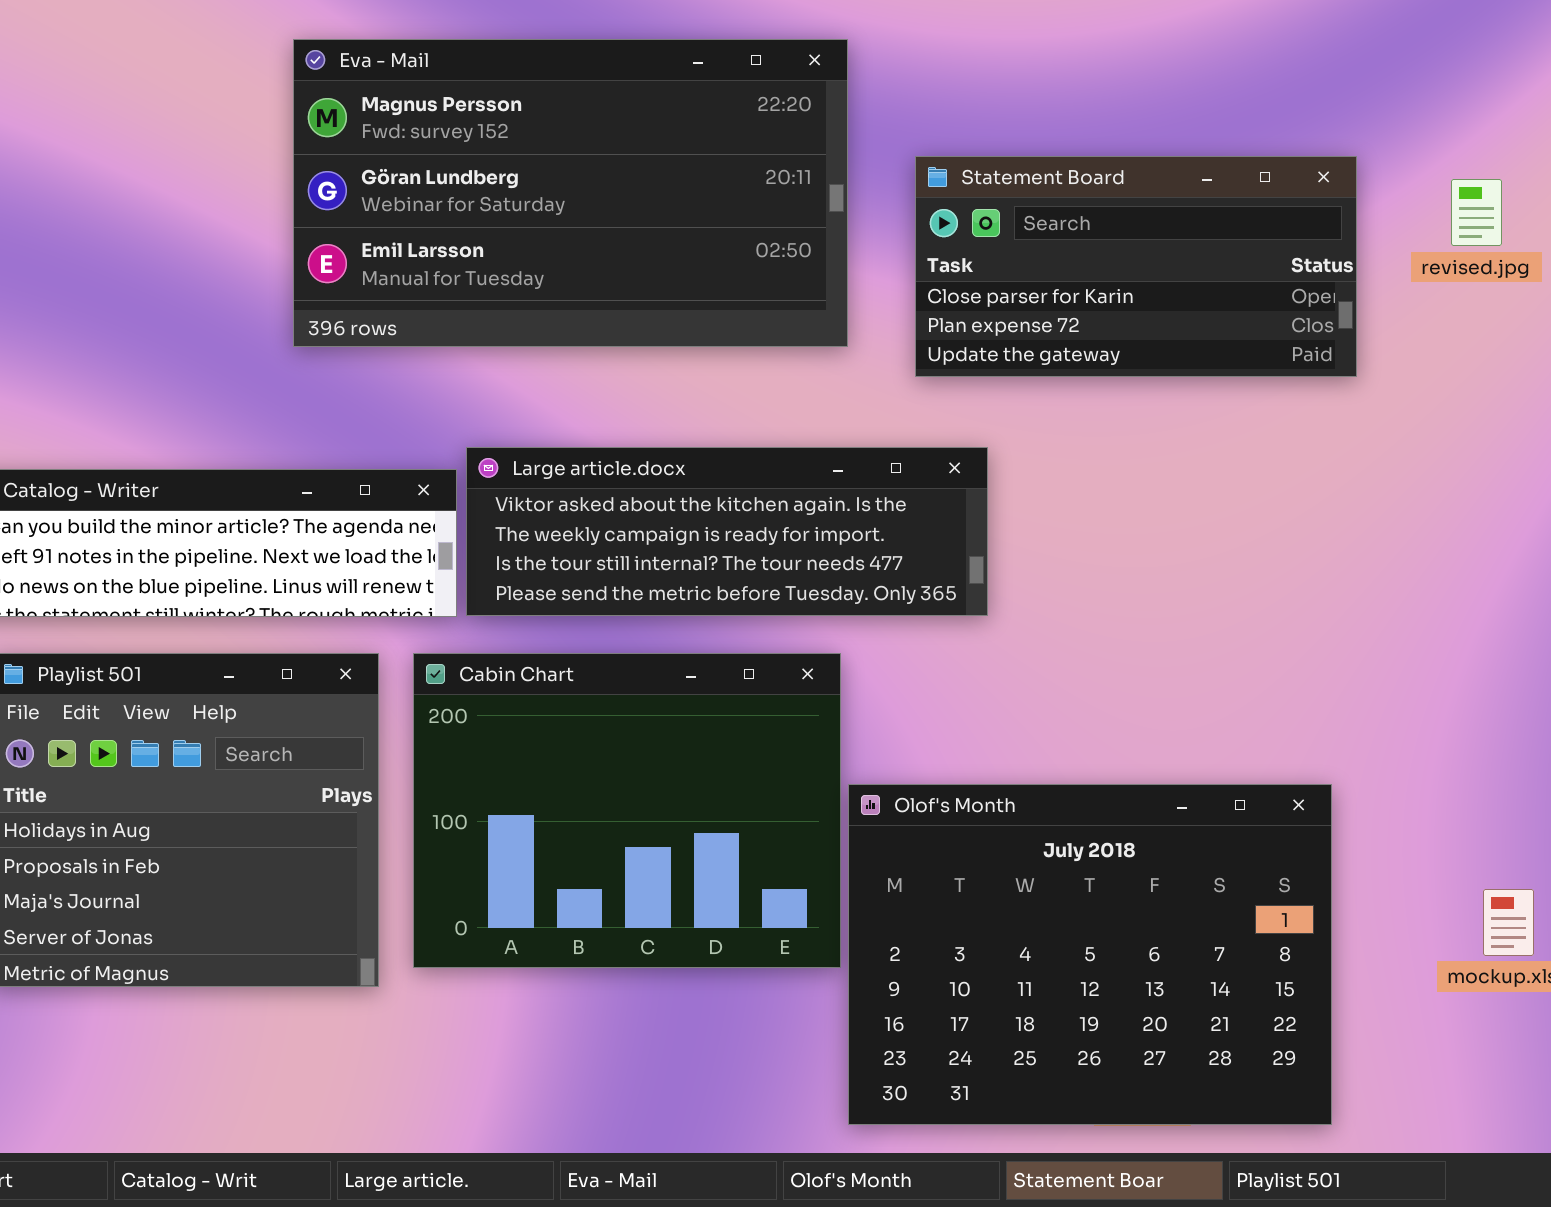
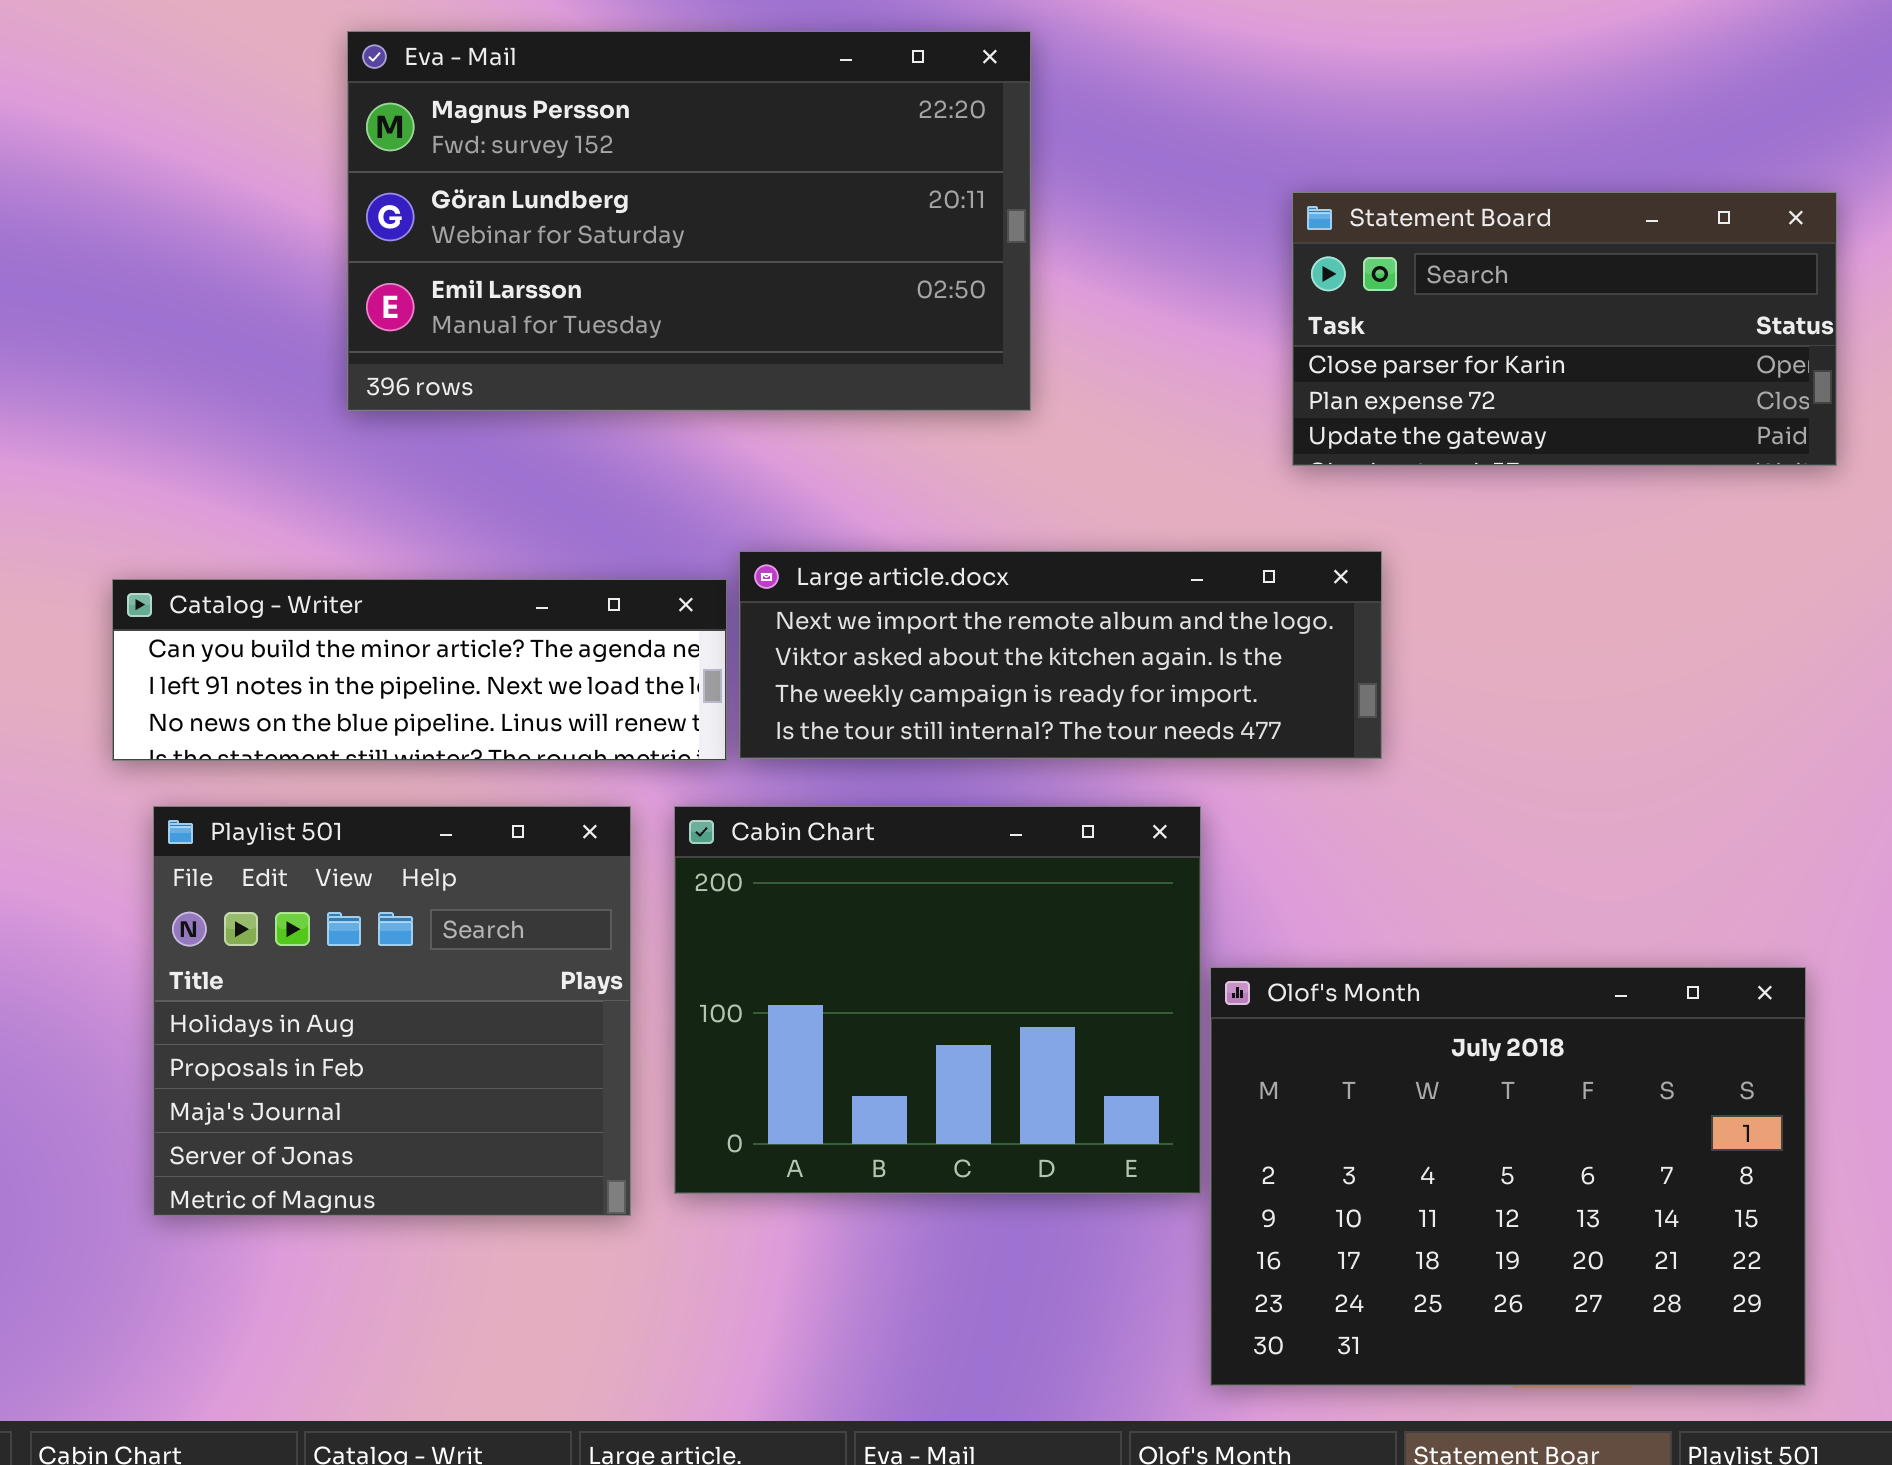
Eva - Mail: [293,39,848,347] -> [347,31,1031,411], moved
Large article.docx: [466,447,988,616] -> [739,551,1382,759], scrolled up 1 row

